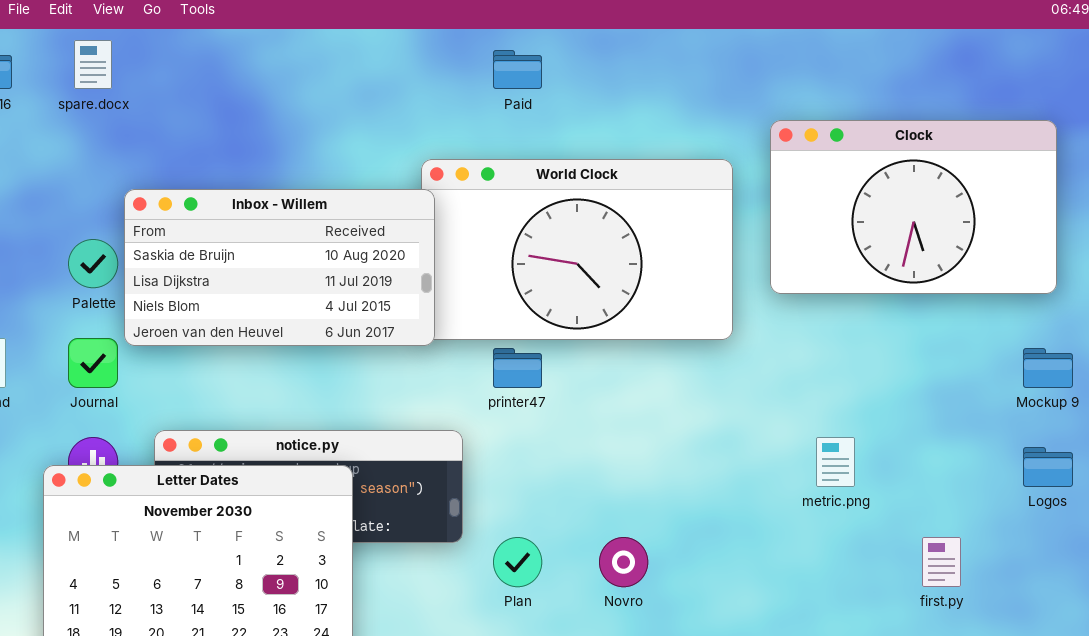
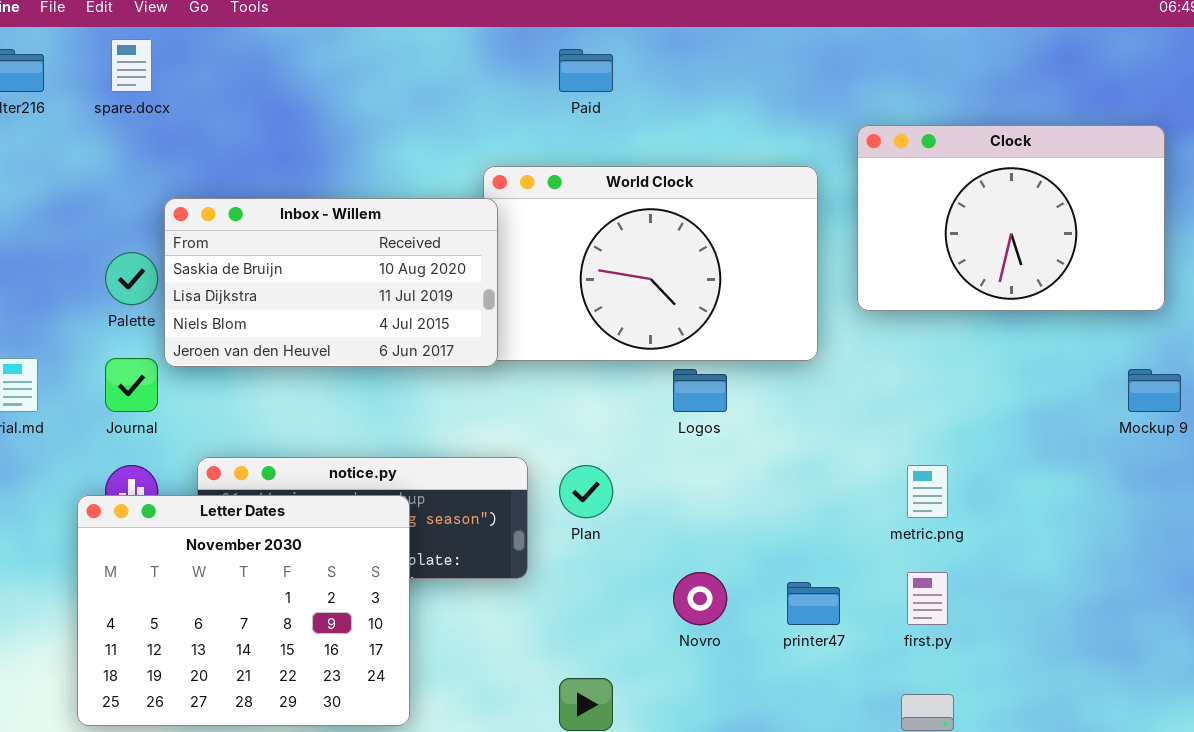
printer47: [493,348,542,388] -> [787,582,840,625], moved
Logos: [1023,447,1073,487] -> [673,369,727,412], moved
Plan: [493,537,542,587] -> [559,465,613,518], moved
first.py: [922,537,961,587] -> [907,572,948,625], moved

